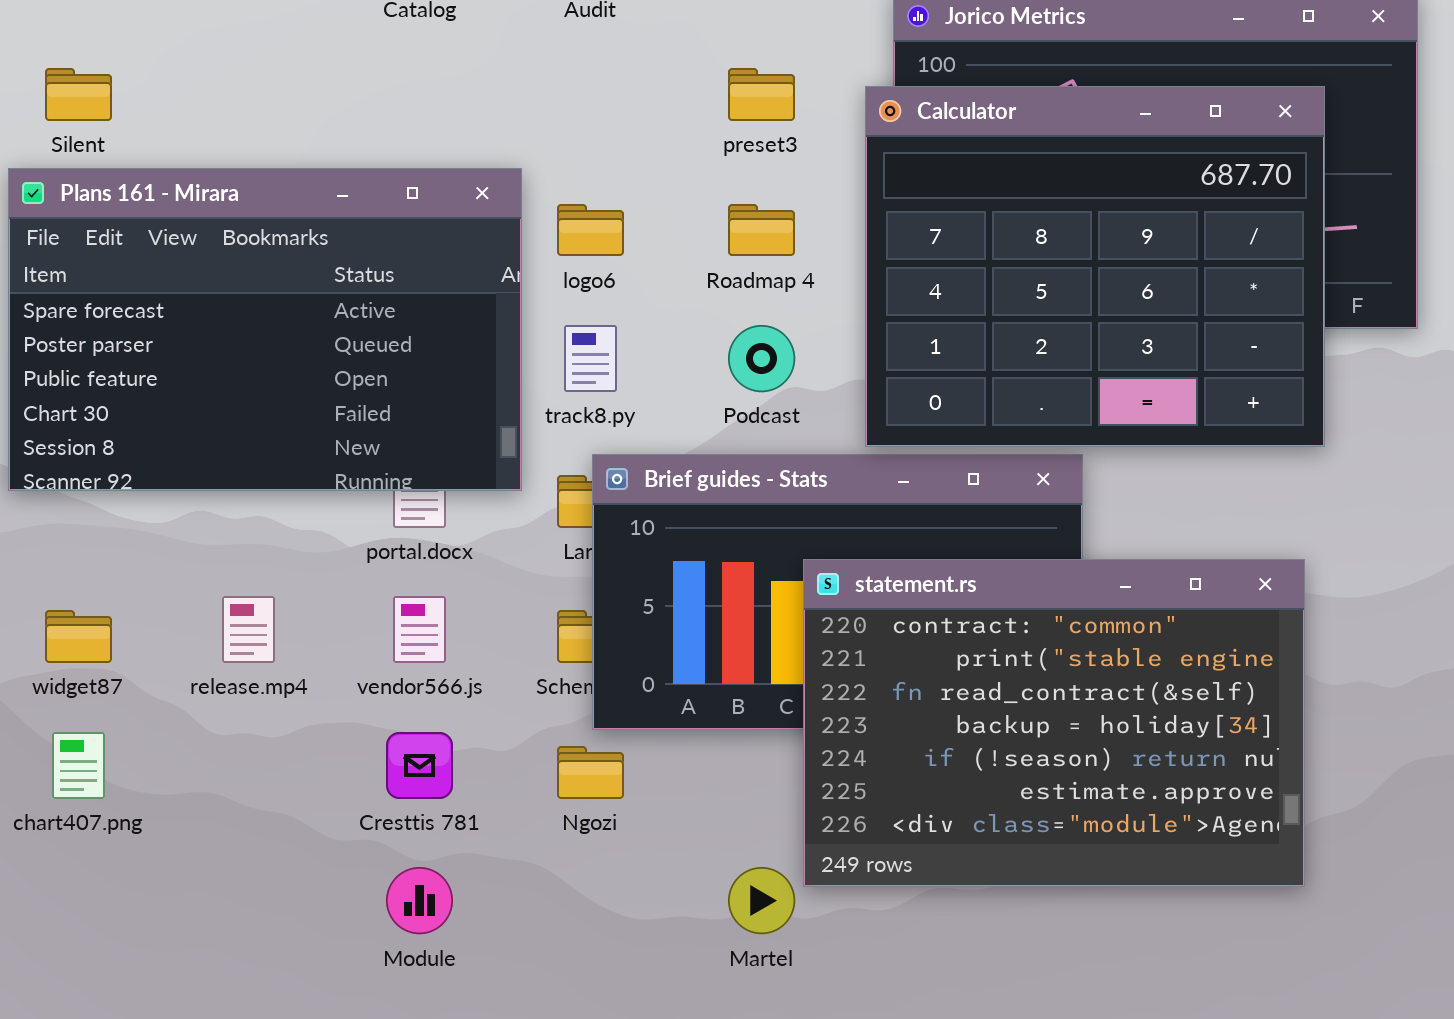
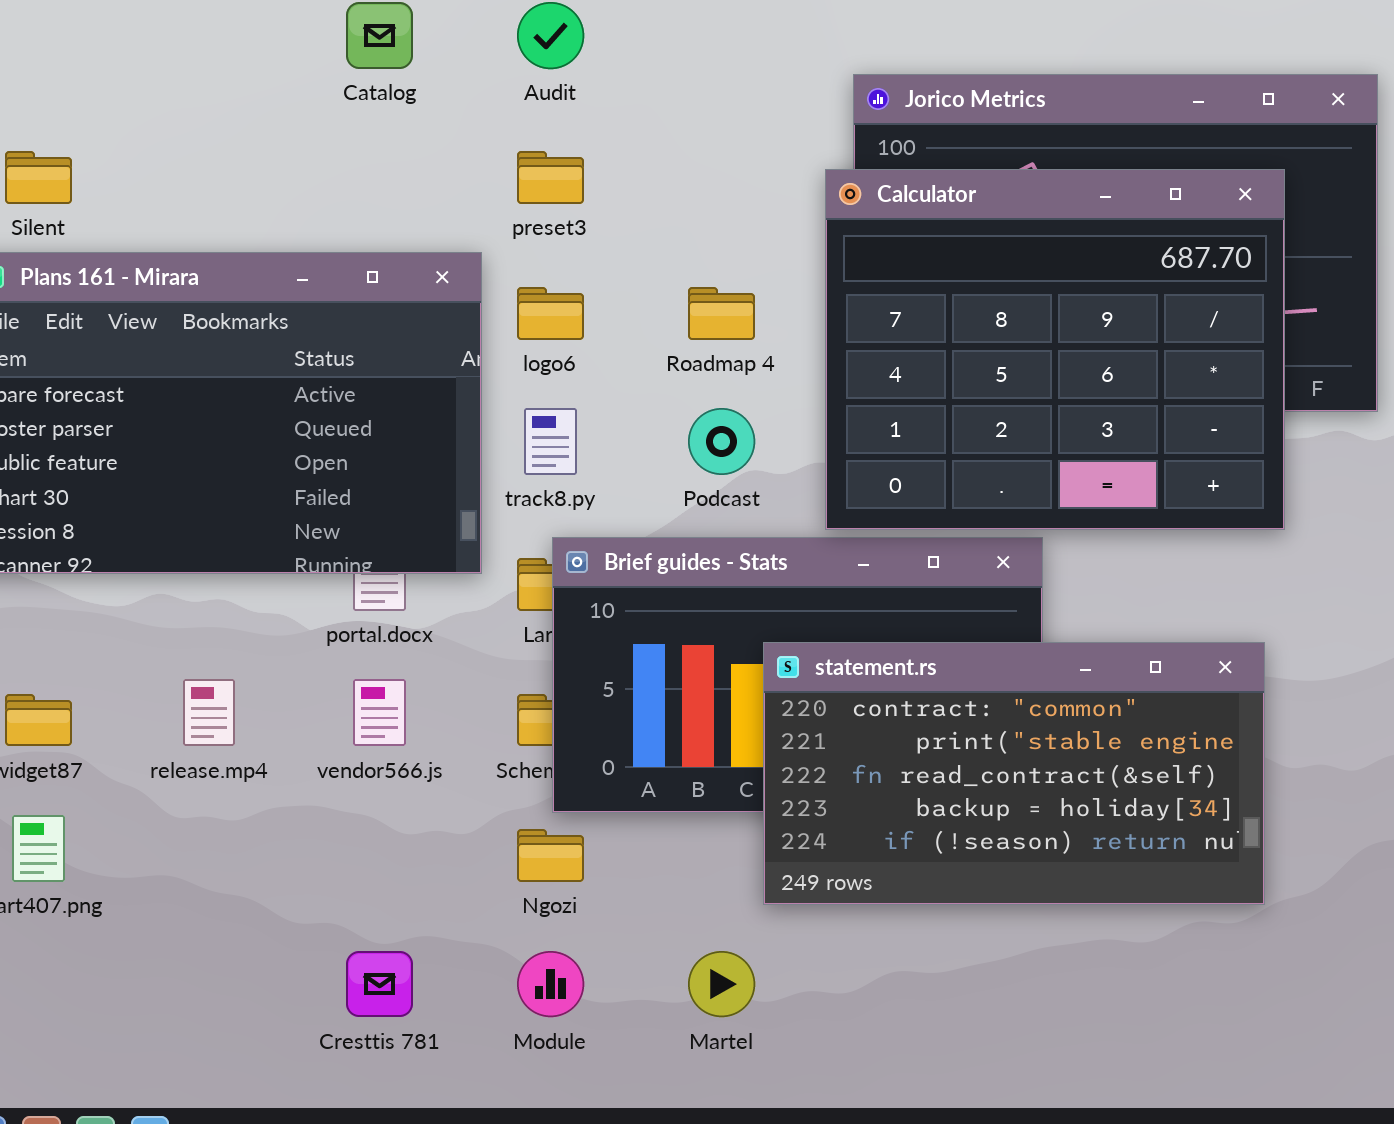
preset3: [728,68,795,121] -> [517,151,584,204], moved
statement.rs: [803,559,1305,887] -> [763,642,1265,905], resized
Cresttis 781: [386,732,453,799] -> [346,951,413,1017], moved
Module: [386,867,453,934] -> [517,951,584,1017], moved

